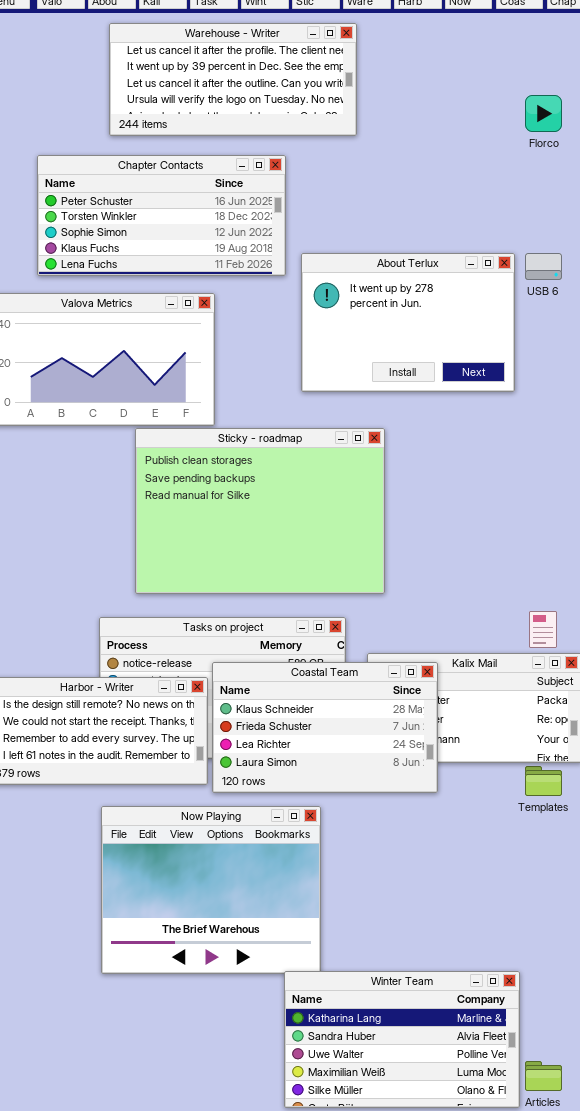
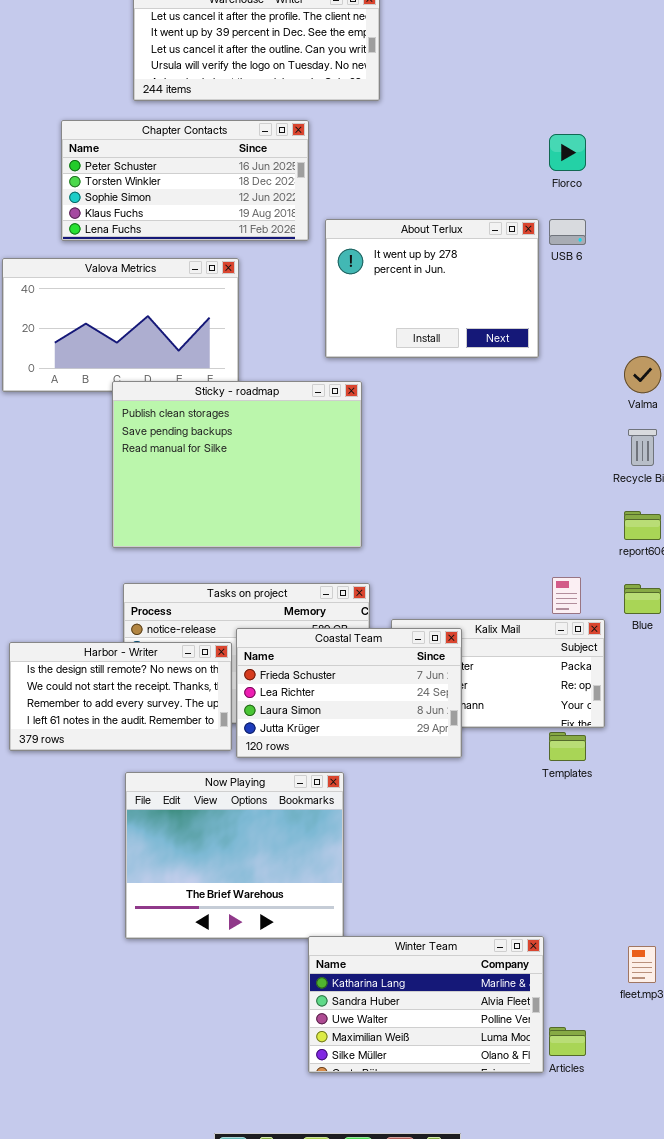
Florco: [525,95,562,132] -> [549,134,586,171], moved
Sticky - roadmap: [135,428,385,594] -> [112,381,362,548], moved
Coastal Team: [212,662,438,793] -> [236,628,462,758], scrolled down 1 row

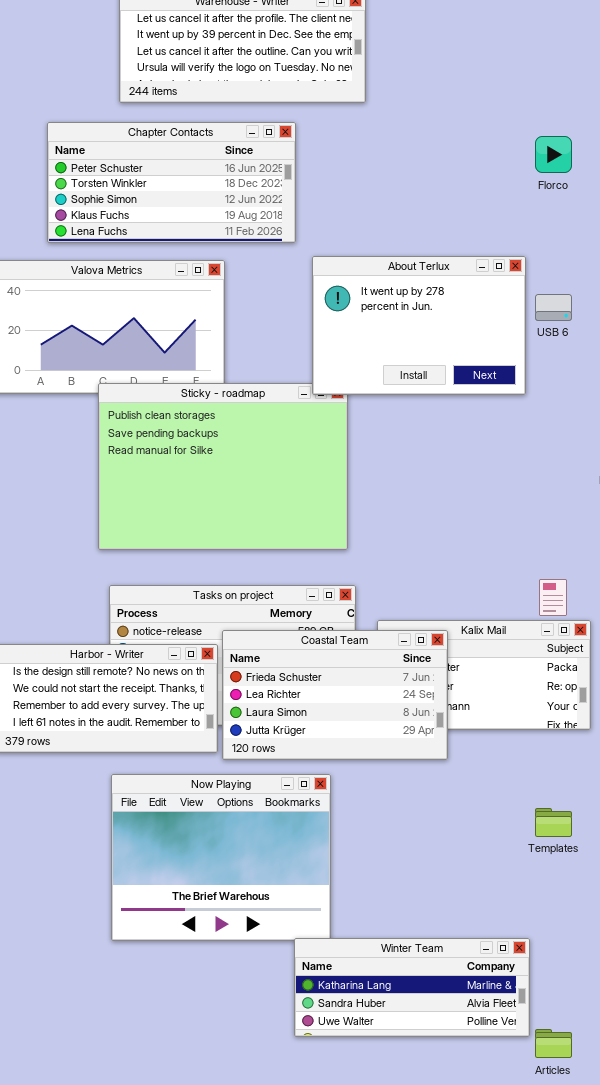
About Terlux: [325,219,539,358] -> [312,256,526,395], moved
USB 6: [549,219,586,245] -> [535,294,572,321], moved
Templates: [549,732,586,761] -> [535,808,572,837], moved
Winter Team: [308,936,544,1073] -> [294,938,530,1037], resized

